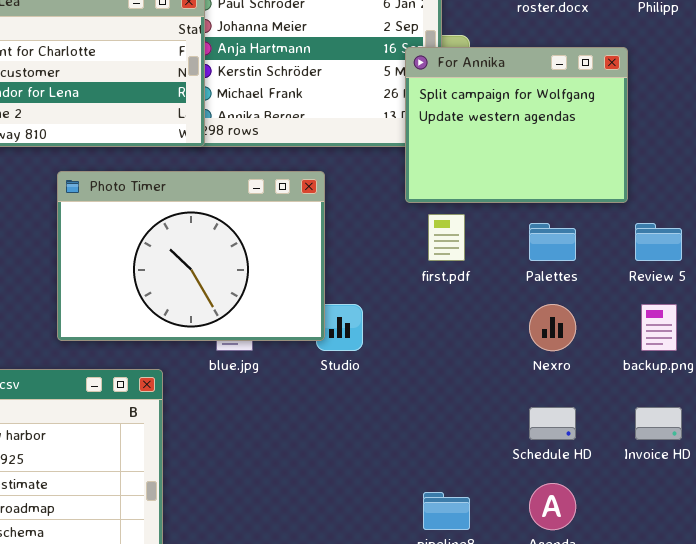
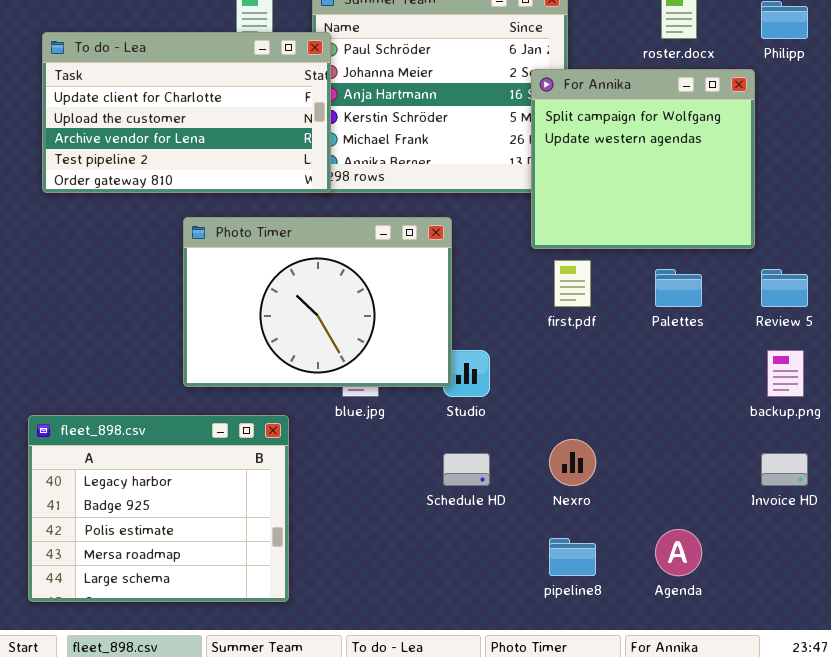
For Annika: [405,47,628,203] -> [531,69,755,249], resized
Nexro: [529,304,576,351] -> [549,439,596,486], moved
Schedule HD: [529,407,576,440] -> [443,453,490,486], moved

